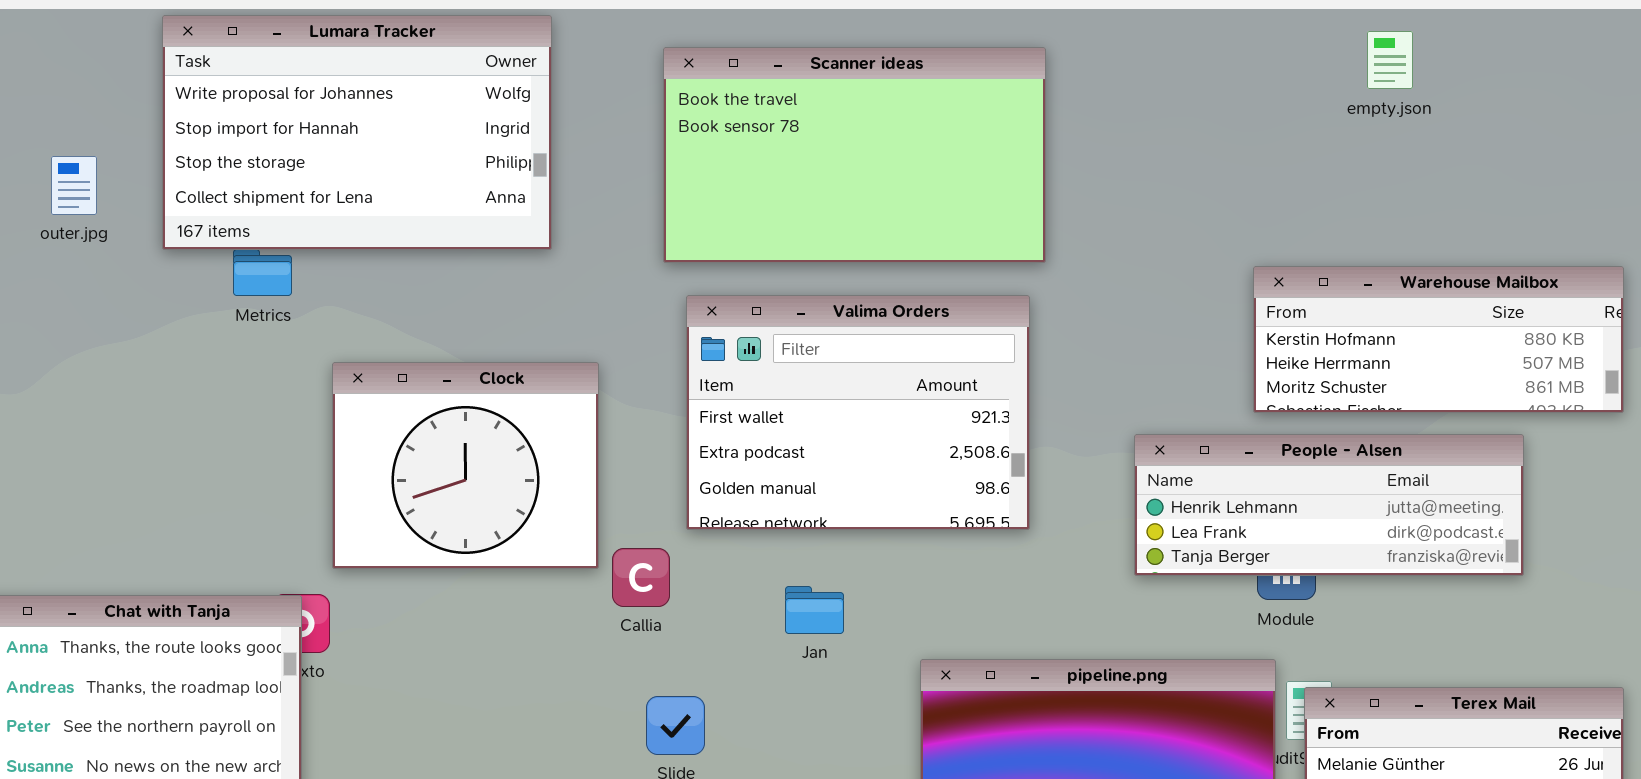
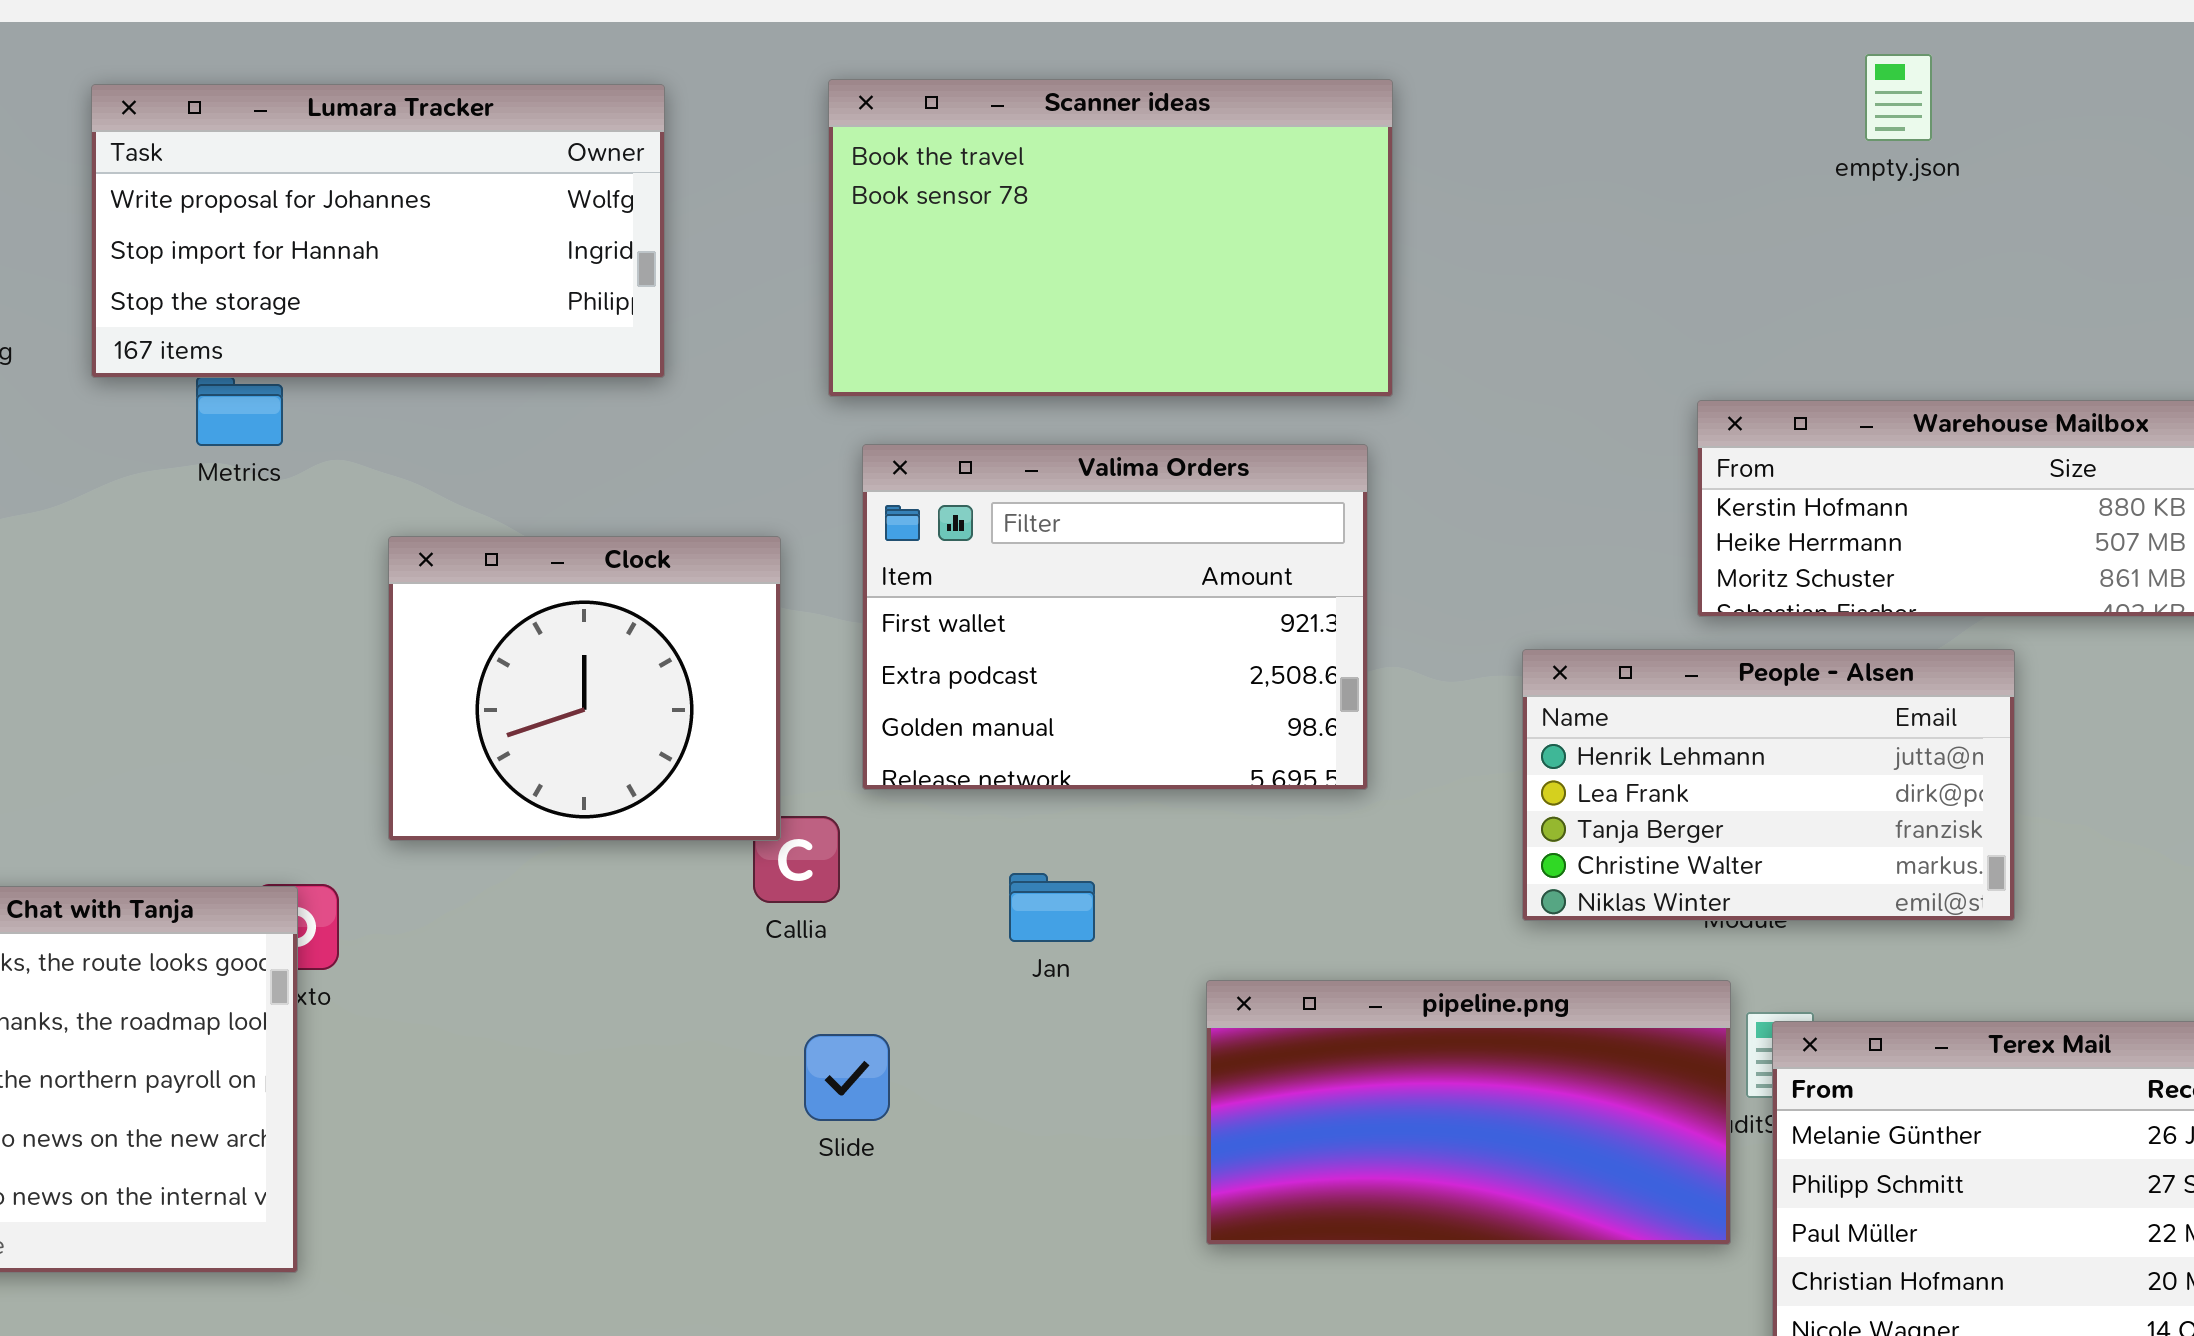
Lumara Tracker: [162,15,552,250] -> [91,84,665,378], resized
Clock: [332,362,599,569] -> [388,536,781,841], moved
People - Alsen: [1134,434,1524,576] -> [1522,649,2015,921], resized

